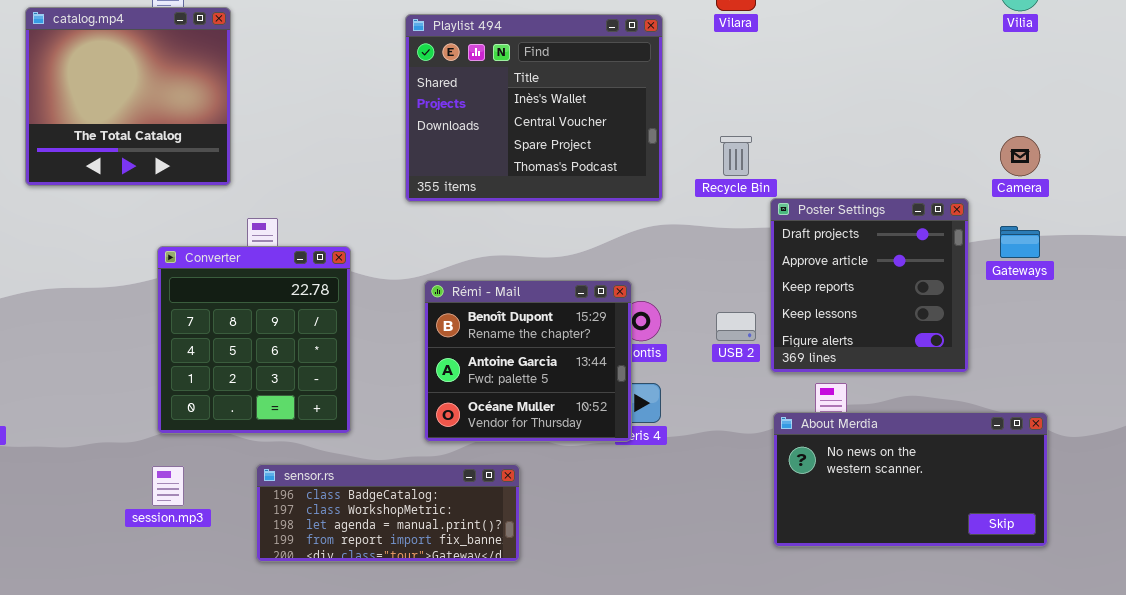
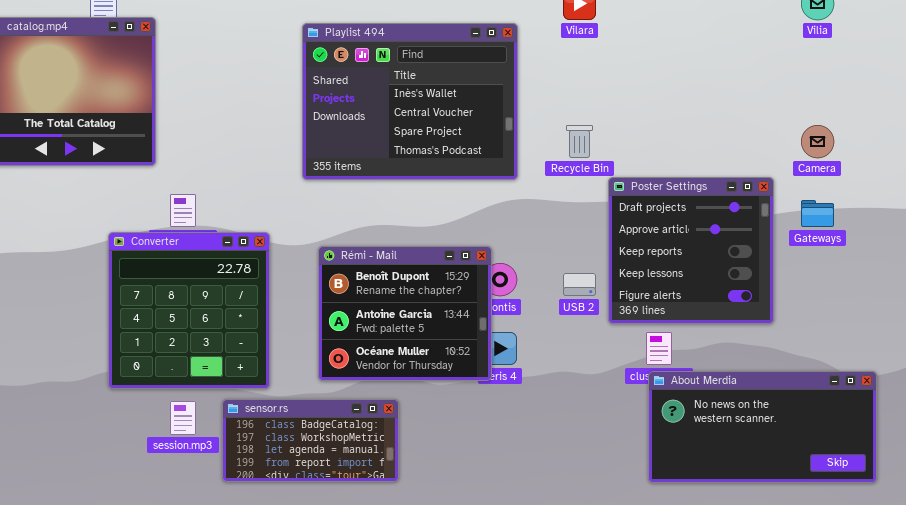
Converter: [157,246,351,434] -> [108,232,270,389], moved
About Merdia: [773,412,1048,547] -> [648,371,877,483], moved
sensor.rs: [256,464,520,562] -> [222,399,399,482], resized
session.mp3: [152,466,184,506] -> [170,401,196,435], moved

